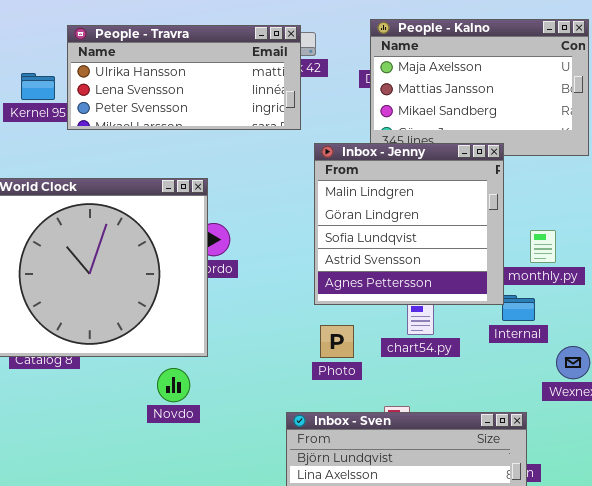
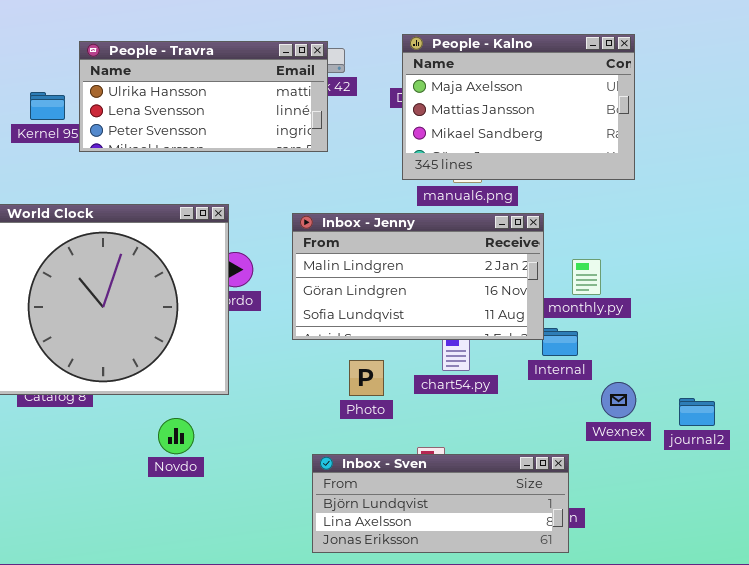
Inbox - Jenny: [314,143,504,305] -> [292,213,544,340], resized
Novdo: [157,368,190,402] -> [158,418,194,454], moved

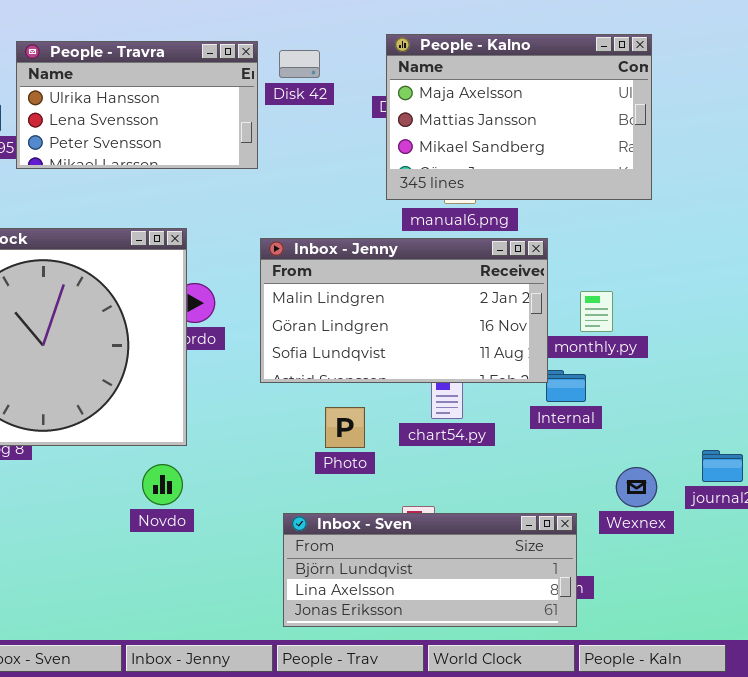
People - Travra: [79,41,328,152] -> [16,41,258,169], resized
Wexnex: [601,382,636,418] -> [616,467,657,507], moved
Novdo: [158,418,194,454] -> [142,464,183,505], moved

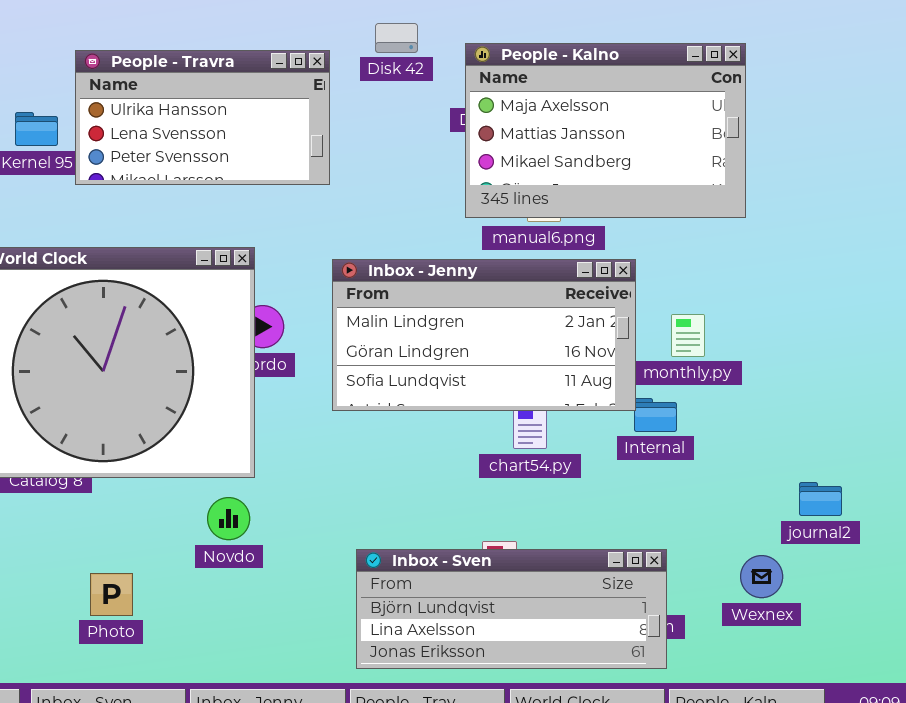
Disk 42: [279,50,320,78] -> [375,23,418,53], moved
Photo: [325,407,365,448] -> [90,573,133,616], moved
Wexnex: [616,467,657,507] -> [740,555,783,598], moved

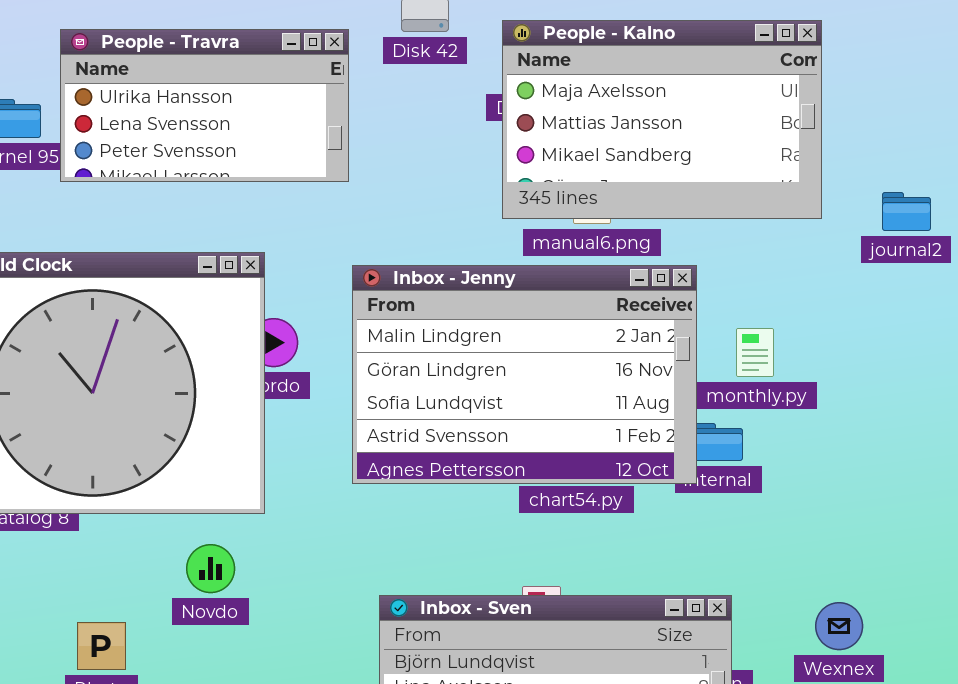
Inbox - Jenny: [332,259,636,411] -> [352,265,697,484], resized
journal2: [799,482,842,516] -> [882,192,931,231], moved
Novdo: [207,497,250,540] -> [186,544,235,593], moved

